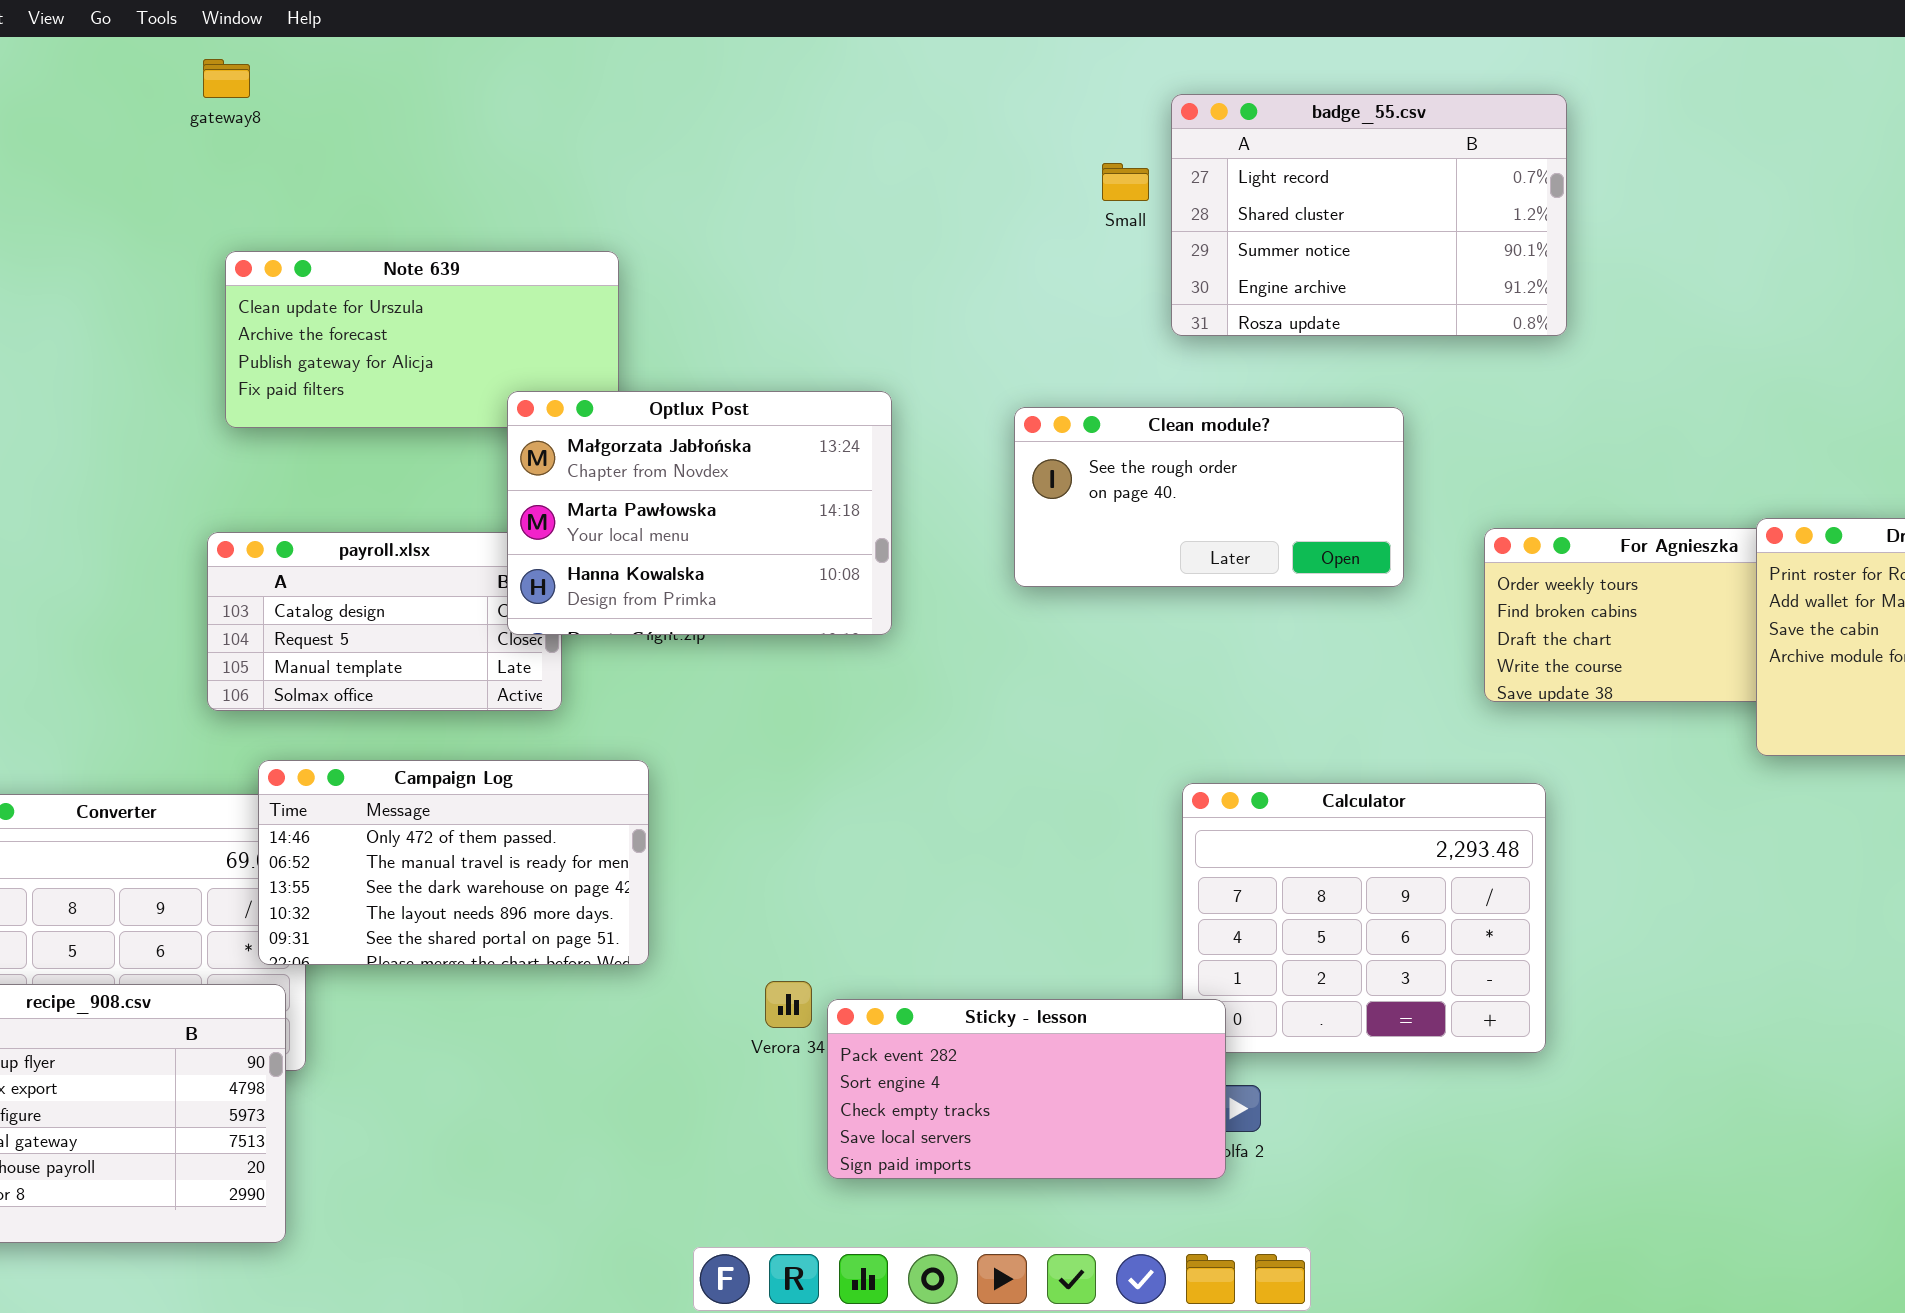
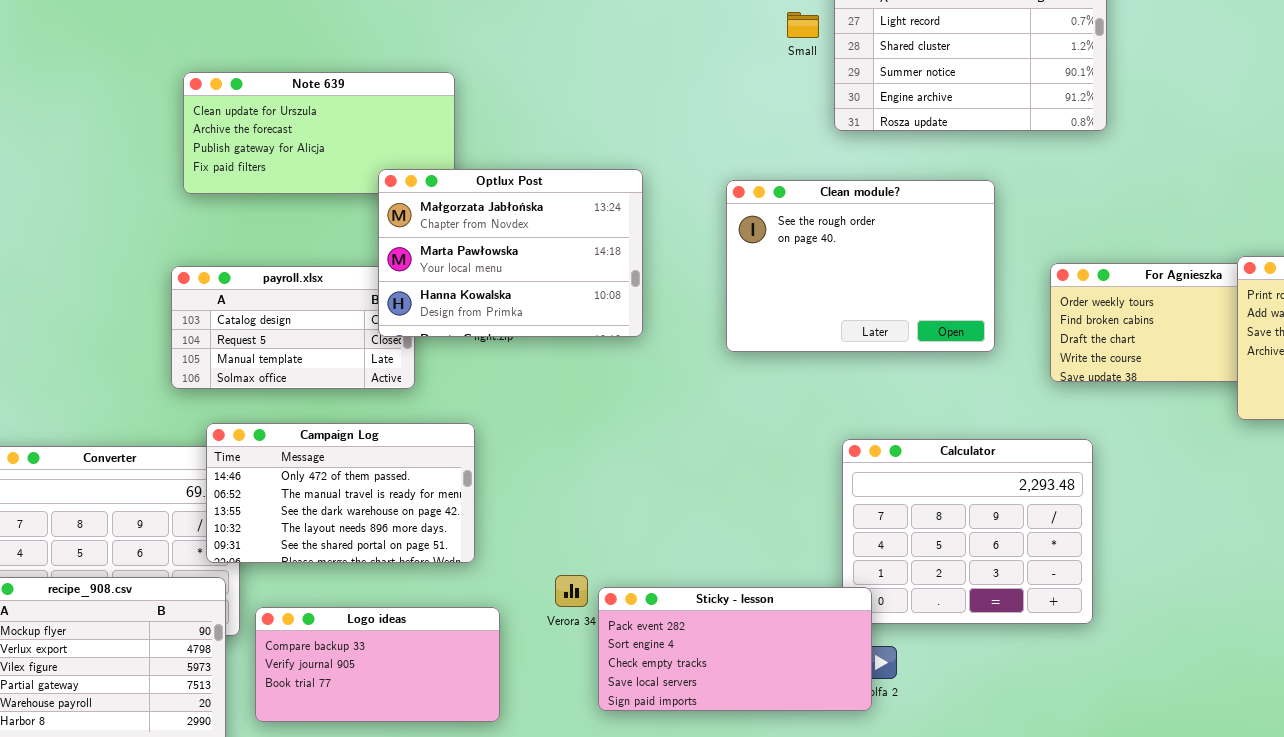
Clean module?: [1014,407,1404,587] -> [726,180,995,352], resized
Logo ideas: none -> [255,607,500,722], opened

